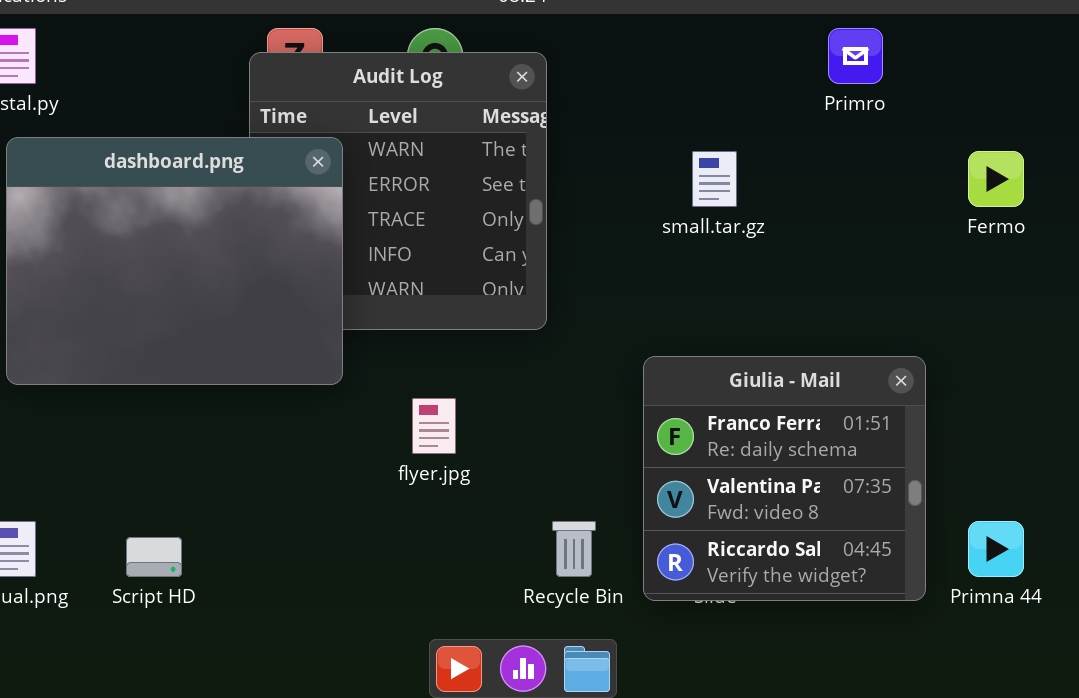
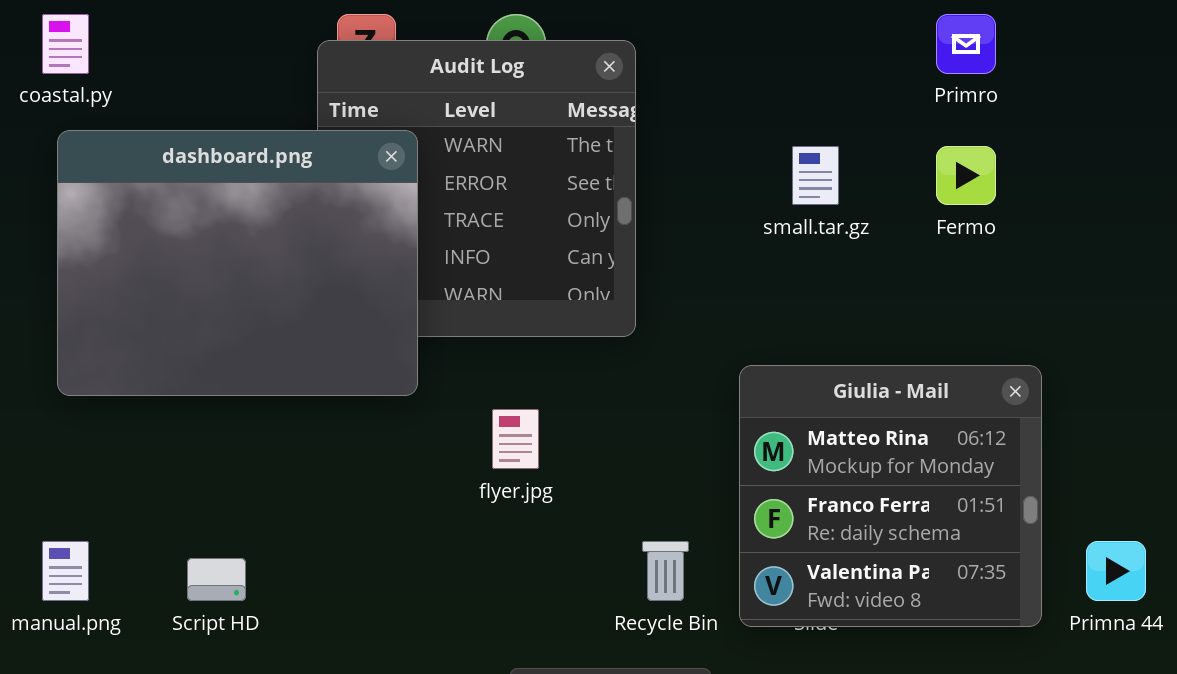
Fermo: [968,151,1024,207] -> [936,146,996,205], moved
Giulia - Mail: [643,356,926,601] -> [739,365,1042,627], scrolled up 1 row

